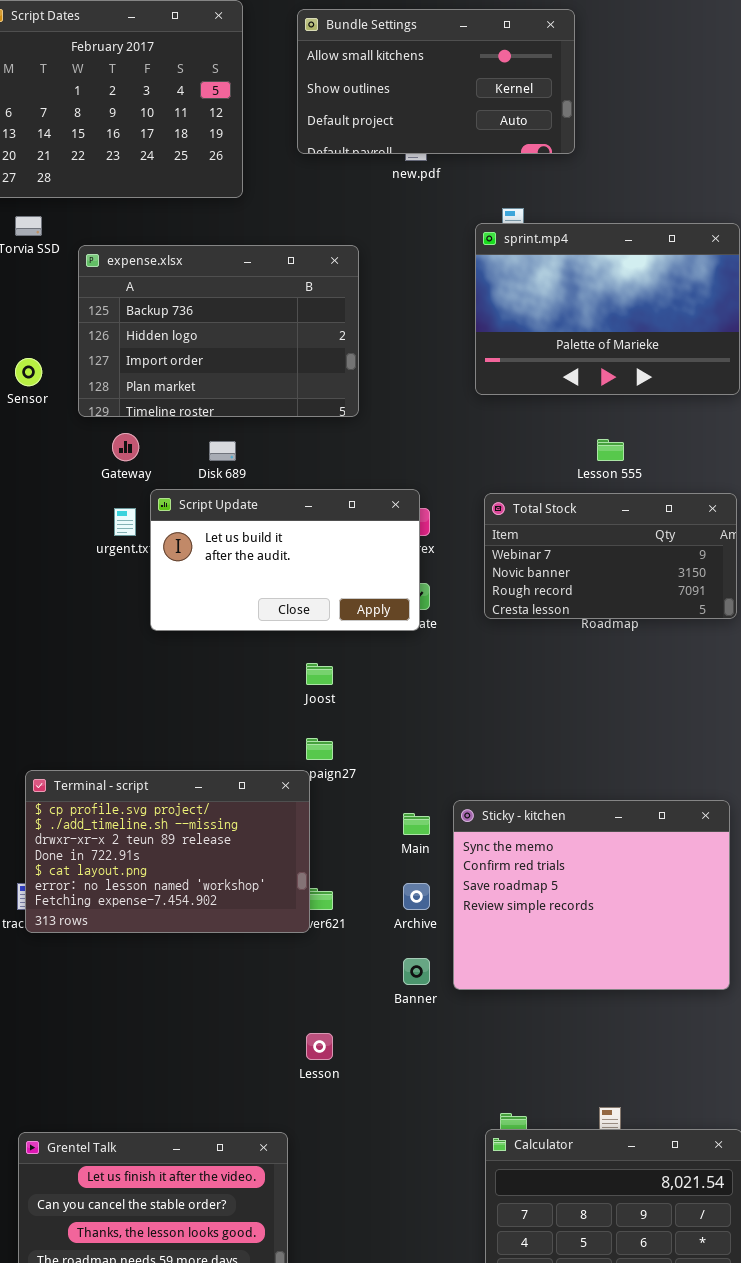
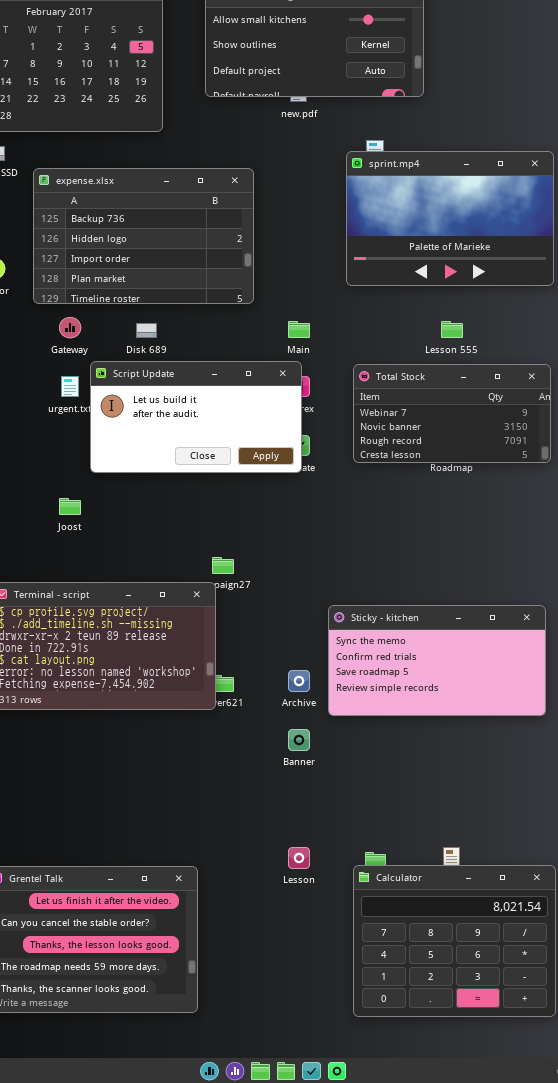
Joost: [306,663,333,685] -> [59,498,81,515], moved
Sticky - kitchen: [453,800,730,990] -> [328,605,546,716], resized
Main: [403,813,430,835] -> [288,321,310,338], moved
Lesson: [306,1033,333,1060] -> [288,847,310,869], moved

